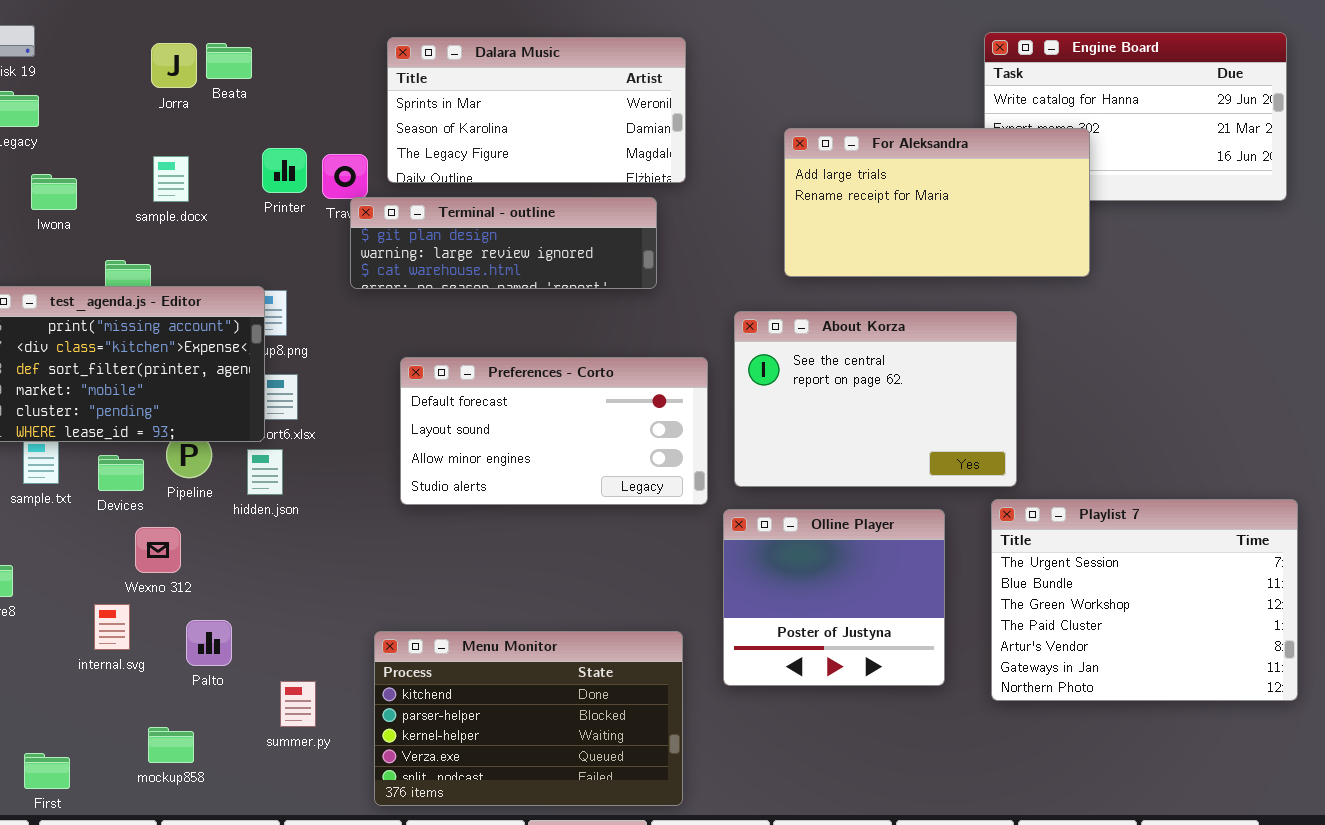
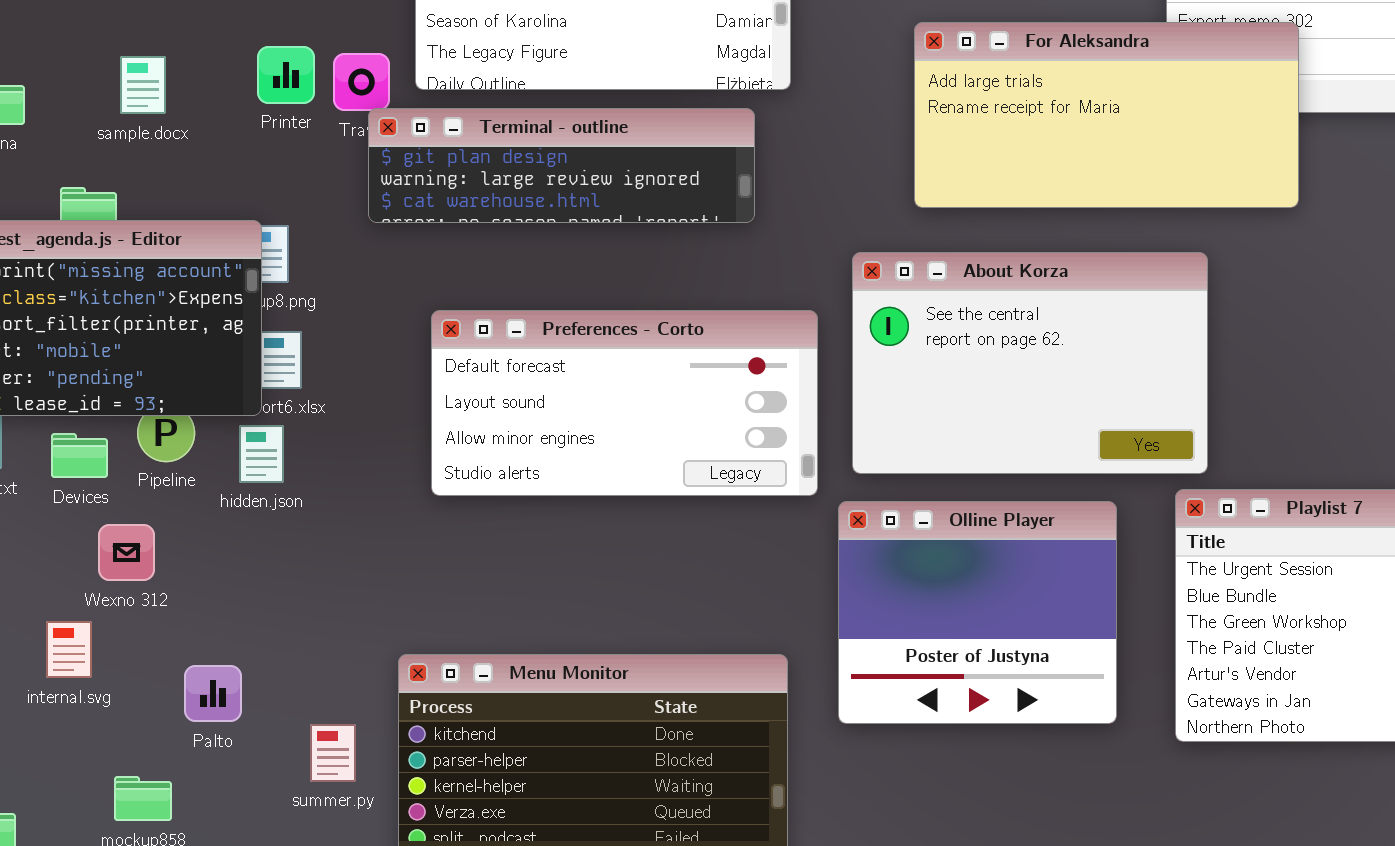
Palto: [186,620,232,666] -> [184,665,242,722], moved
summer.py: [280,681,316,727] -> [310,724,356,782], moved

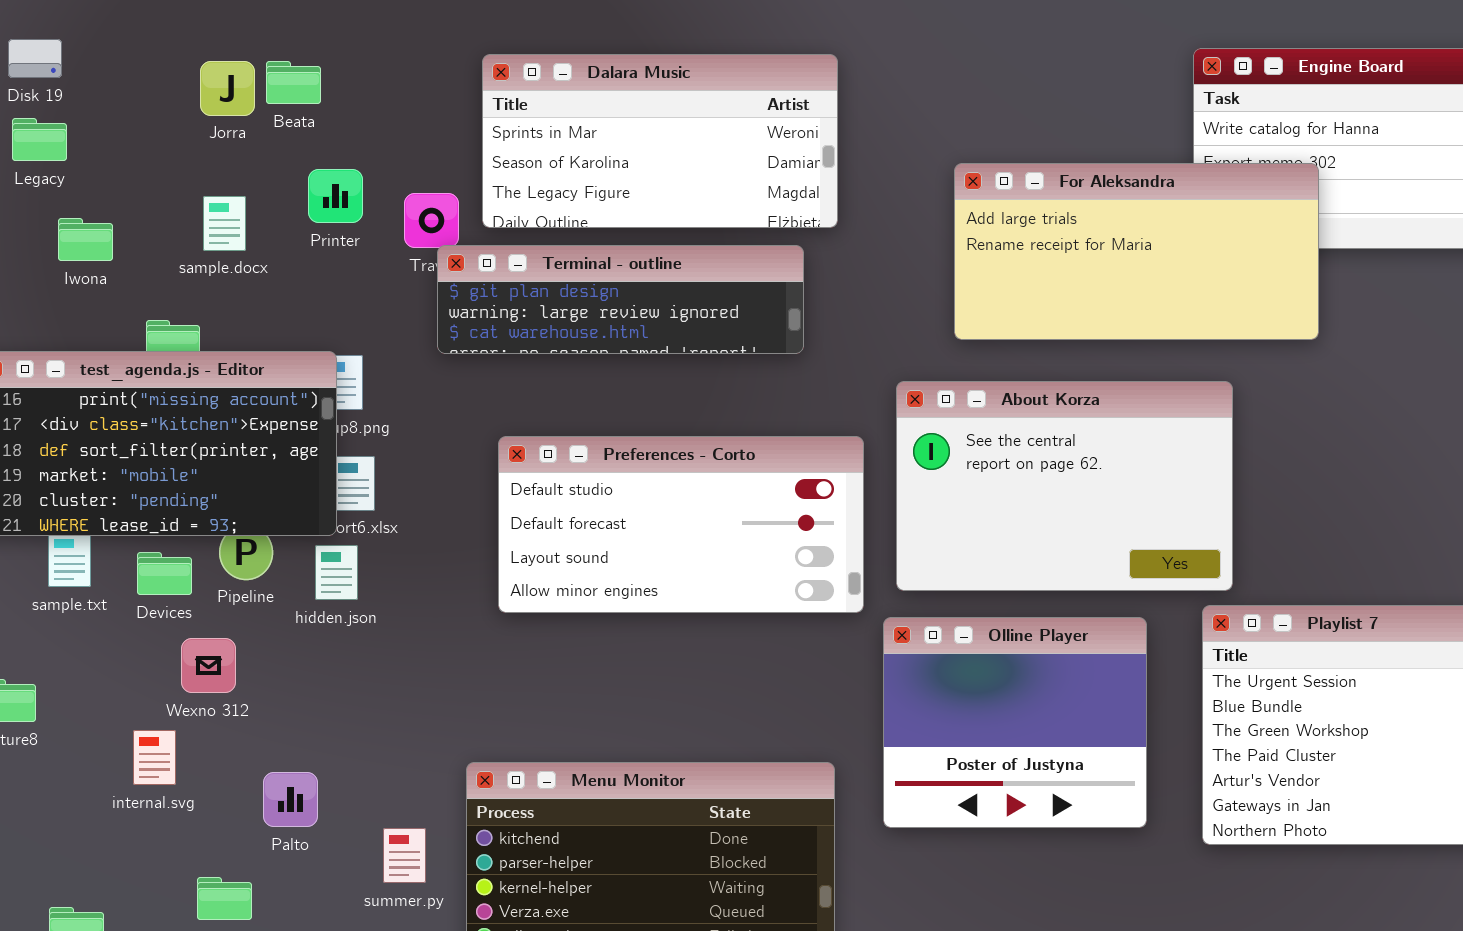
Printer: [257,46,315,104] -> [308,169,363,223], moved
Preferences - Corto: [431,310,818,496] -> [498,436,864,613], scrolled up 1 row

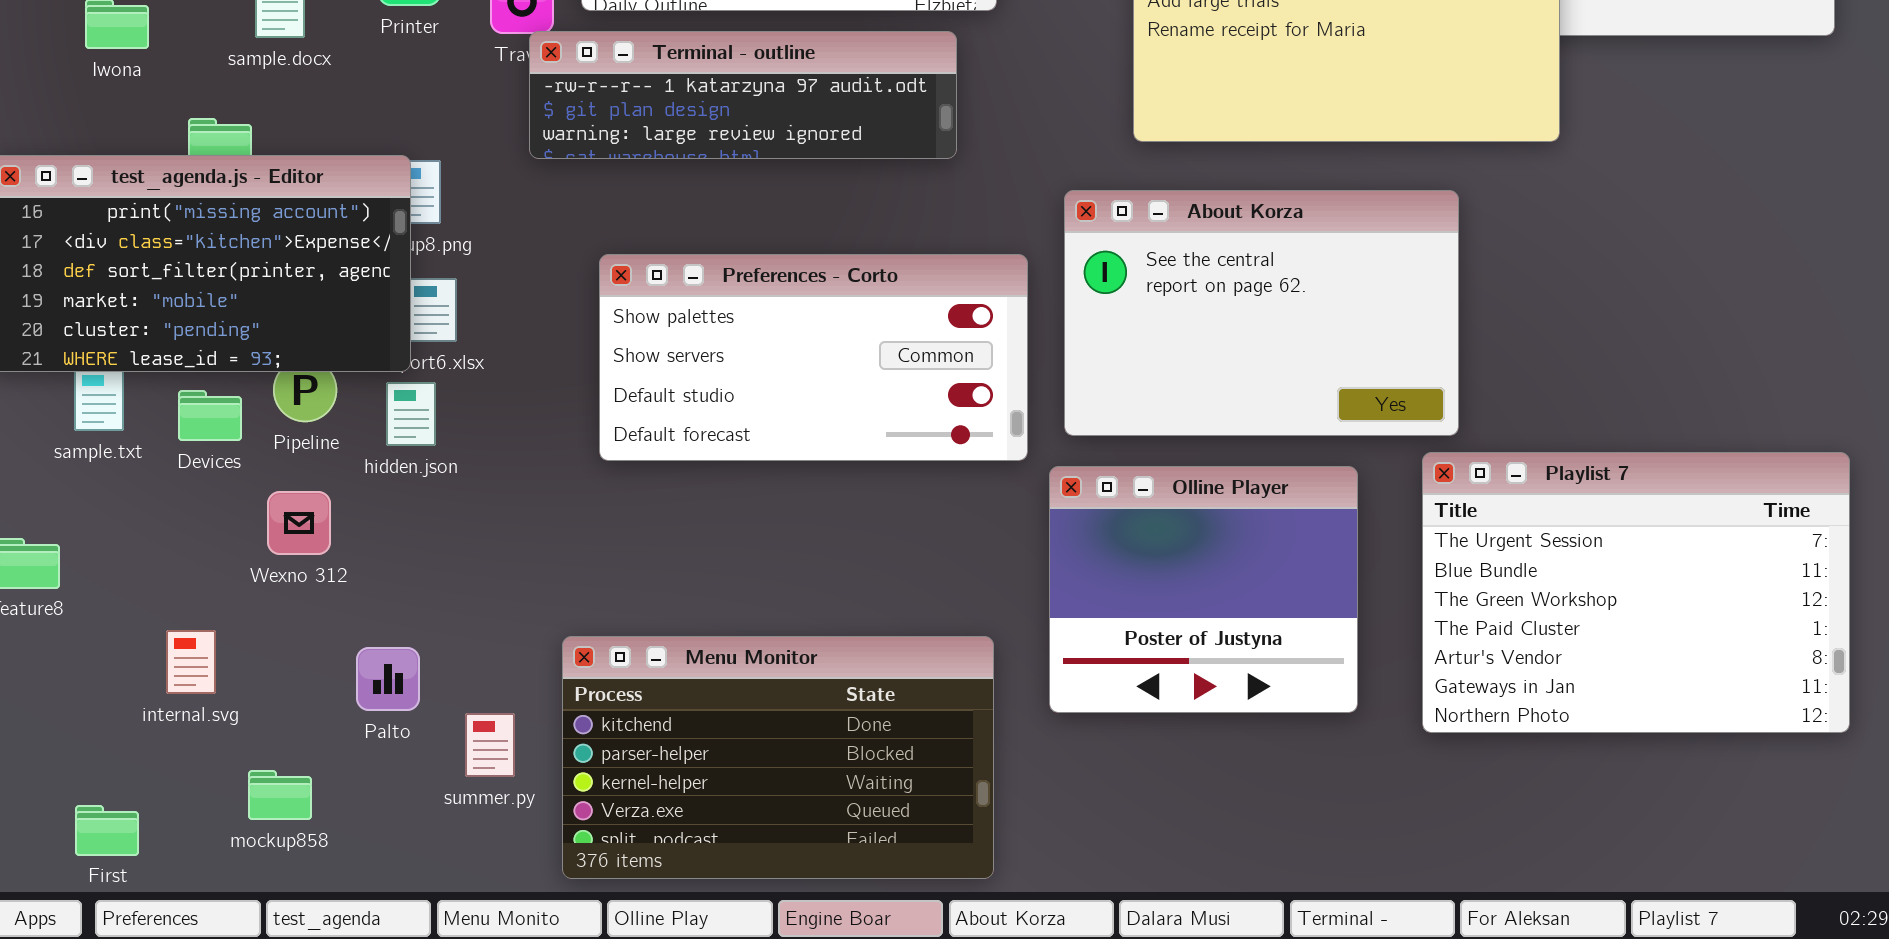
Terminal - outline: [437,245,804,354] -> [529,31,957,159], scrolled up 1 row
Preferences - Corto: [498,436,864,613] -> [599,254,1028,461], scrolled up 2 rows
Wexno 312: [181,638,236,693] -> [267,491,331,555], moved
internal.svg: [133,730,176,785] -> [166,630,216,694], moved
Palto: [263,772,318,827] -> [356,647,420,711], moved

